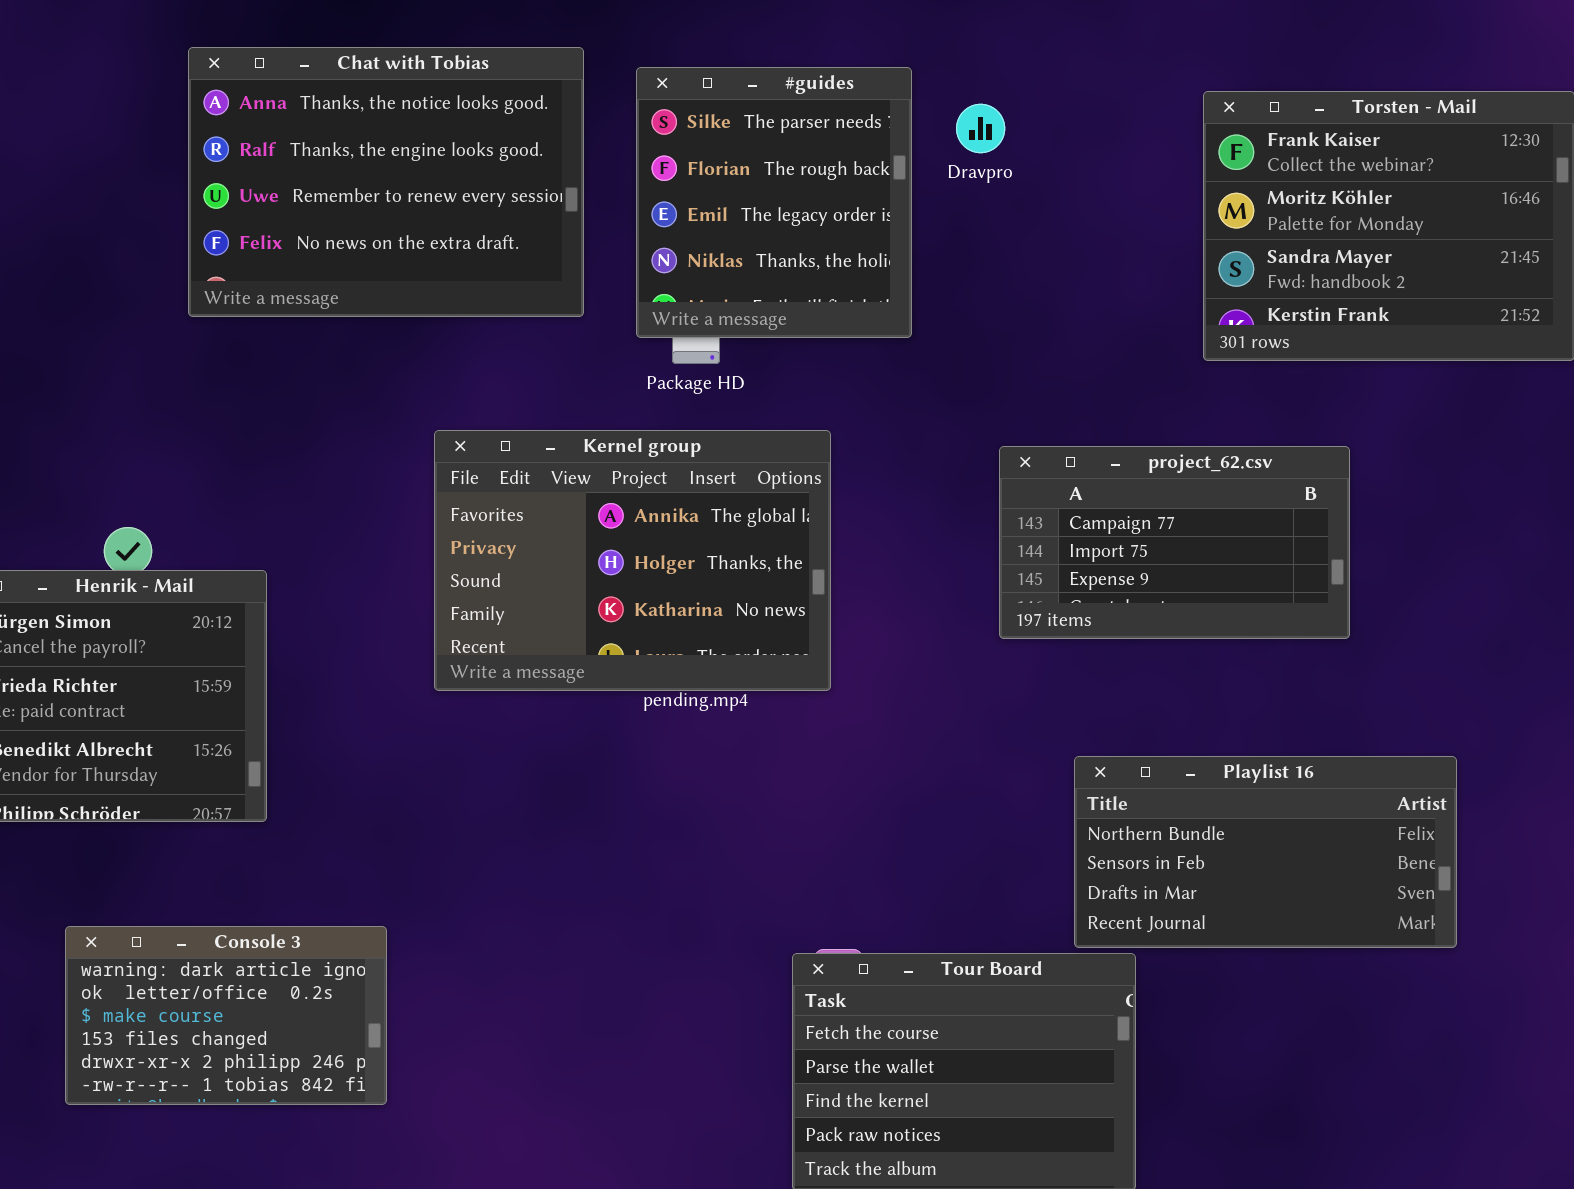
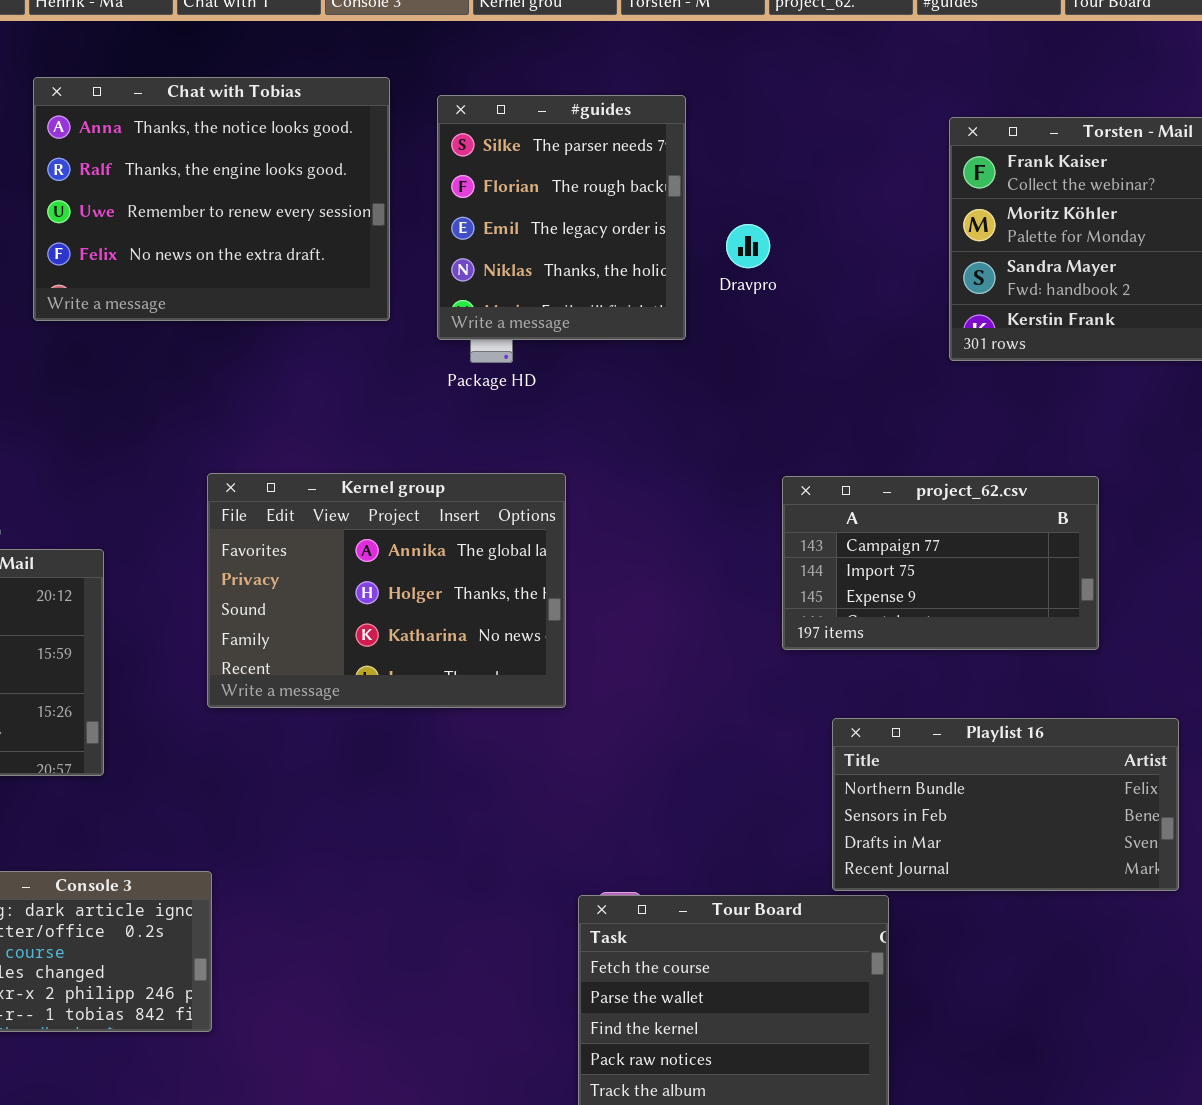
Dravpro: [956,104,1005,153] -> [726,224,770,268], moved
Kernel group: [434,430,831,691] -> [207,473,566,708], moved
project_62.csv: [999,446,1350,639] -> [782,476,1099,650], moved

